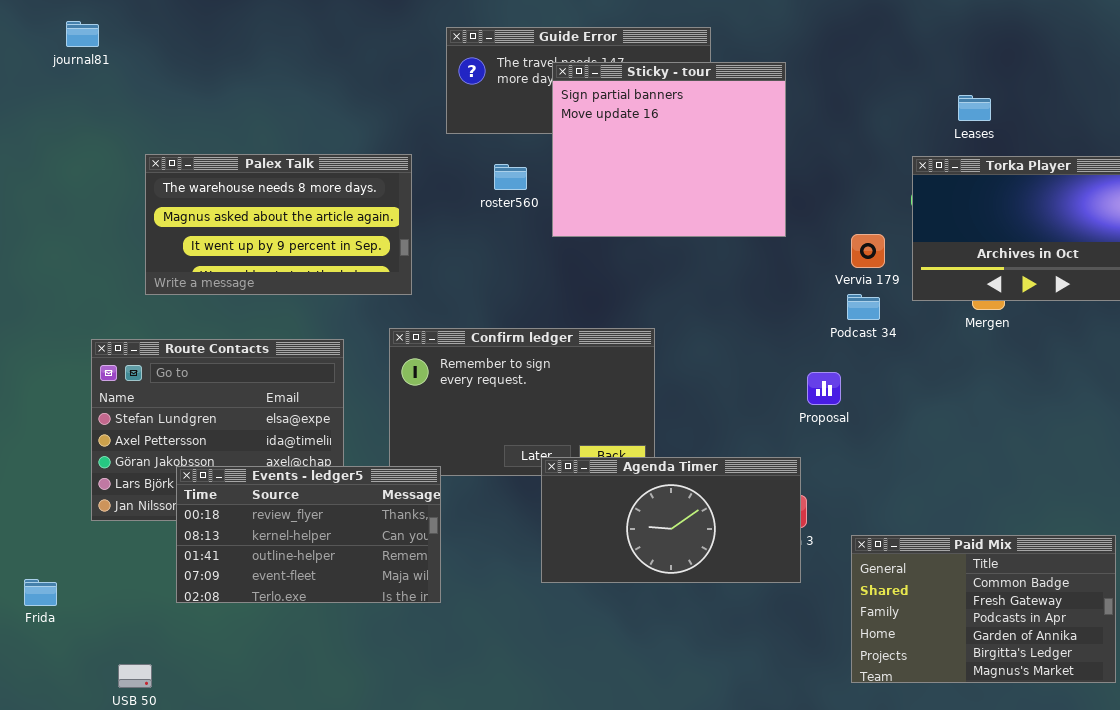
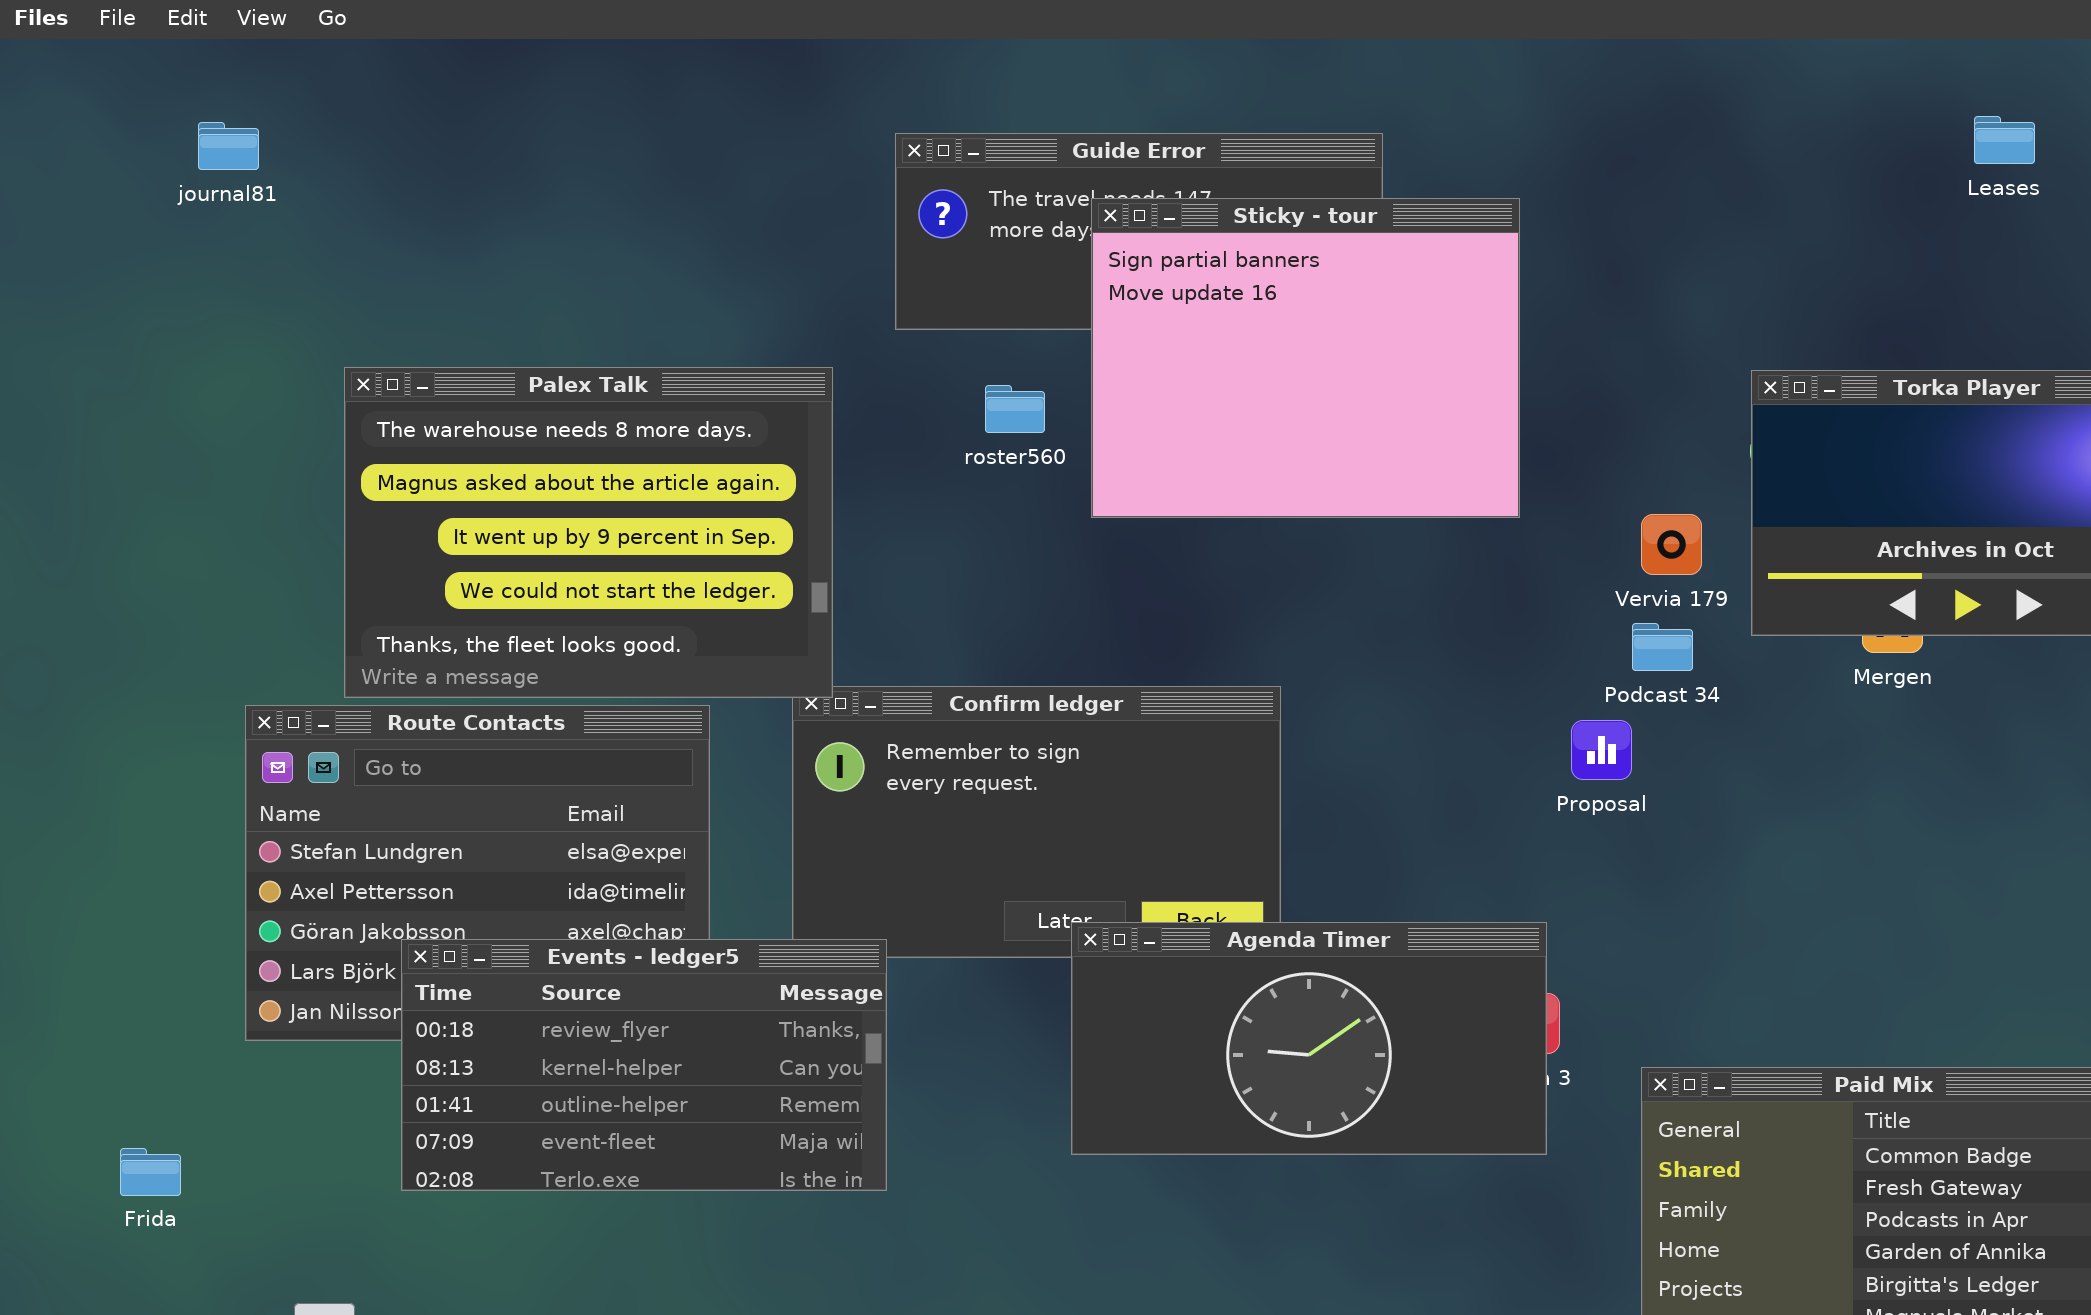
Leases: [958,95,991,121] -> [1974,116,2035,164], moved
Palex Talk: [145,154,412,295] -> [344,367,833,698], resized
Proposal: [807,372,841,405] -> [1571,720,1632,780], moved

